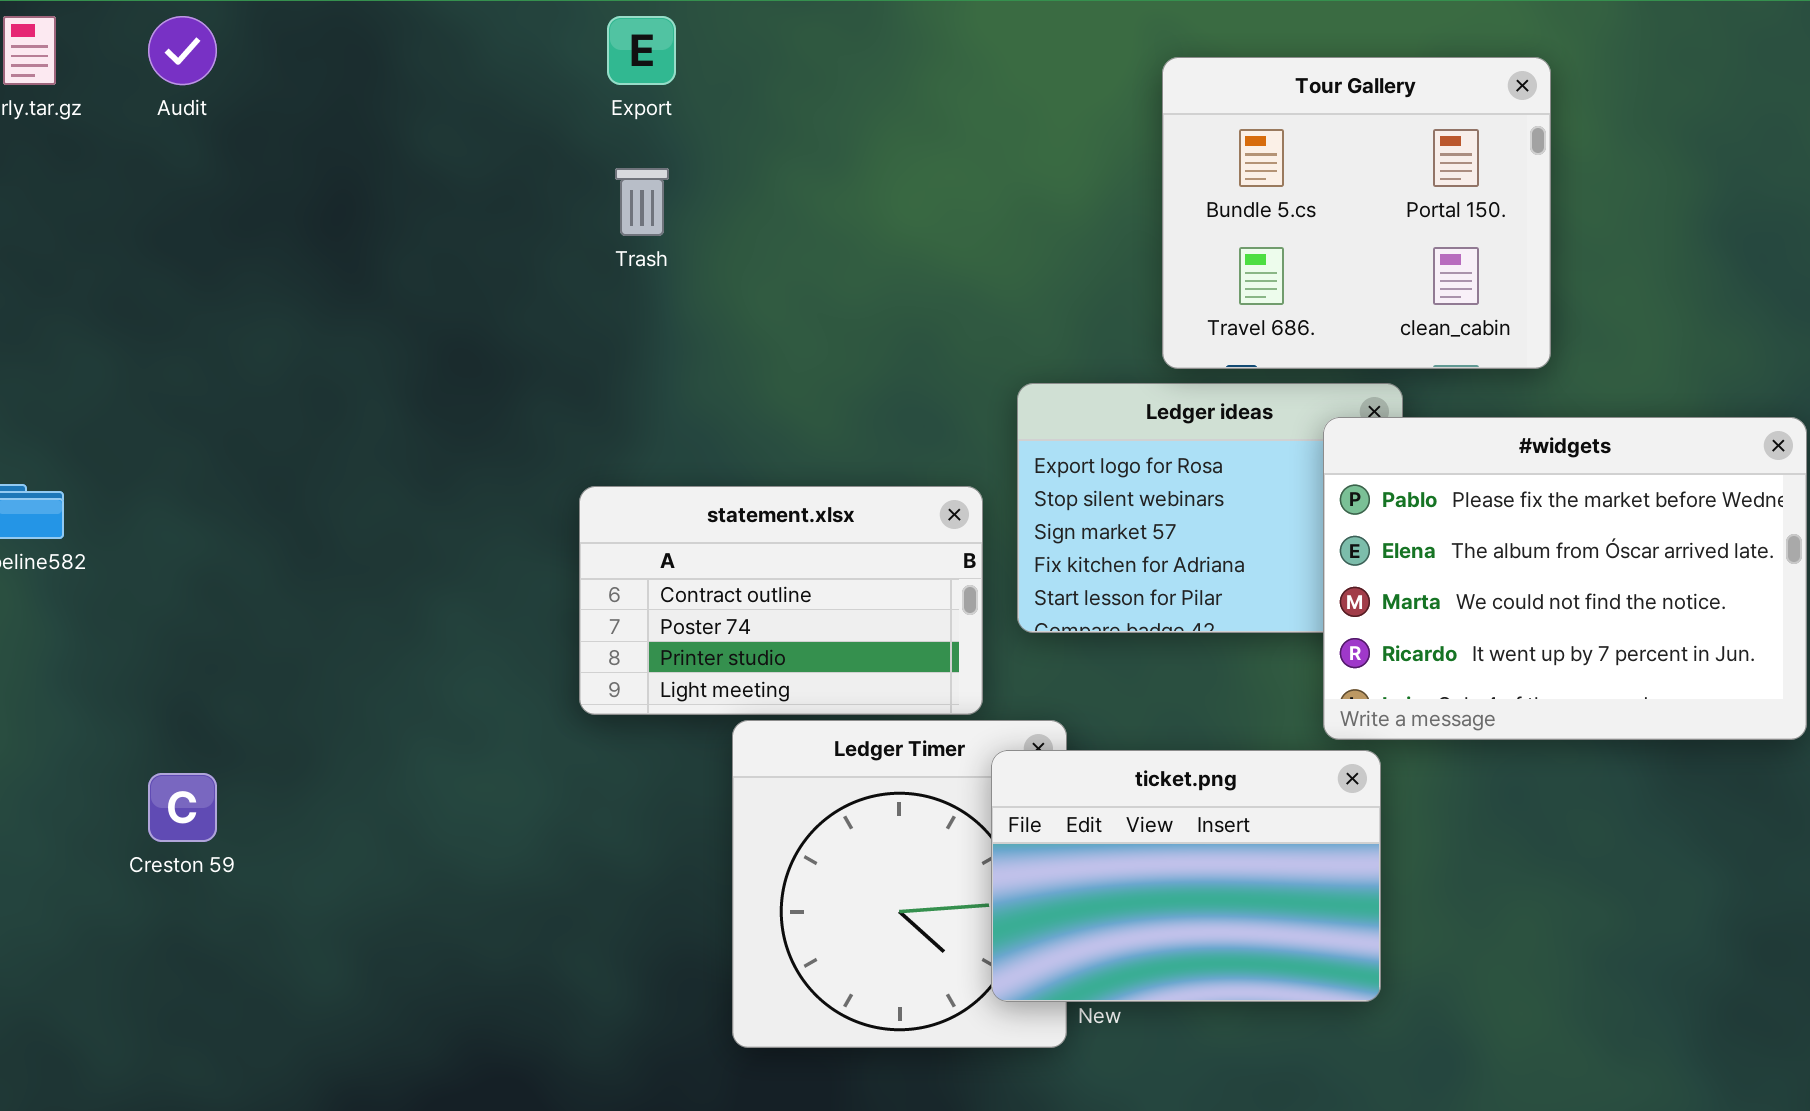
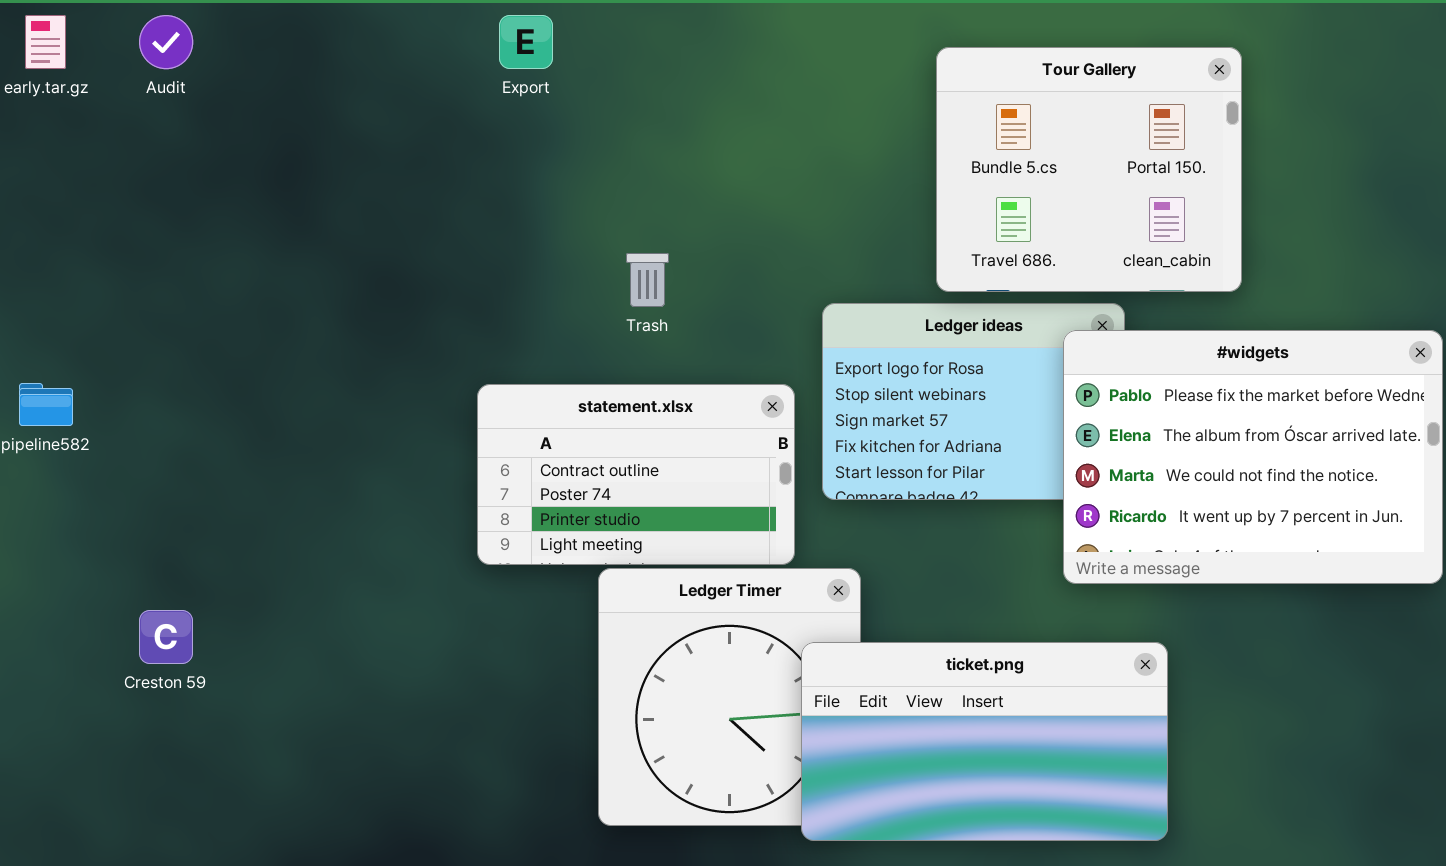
Trash: [615,168,669,236] -> [626,253,669,307], moved
ticket.png: [991,750,1381,1002] -> [801,642,1168,841], moved, resized

